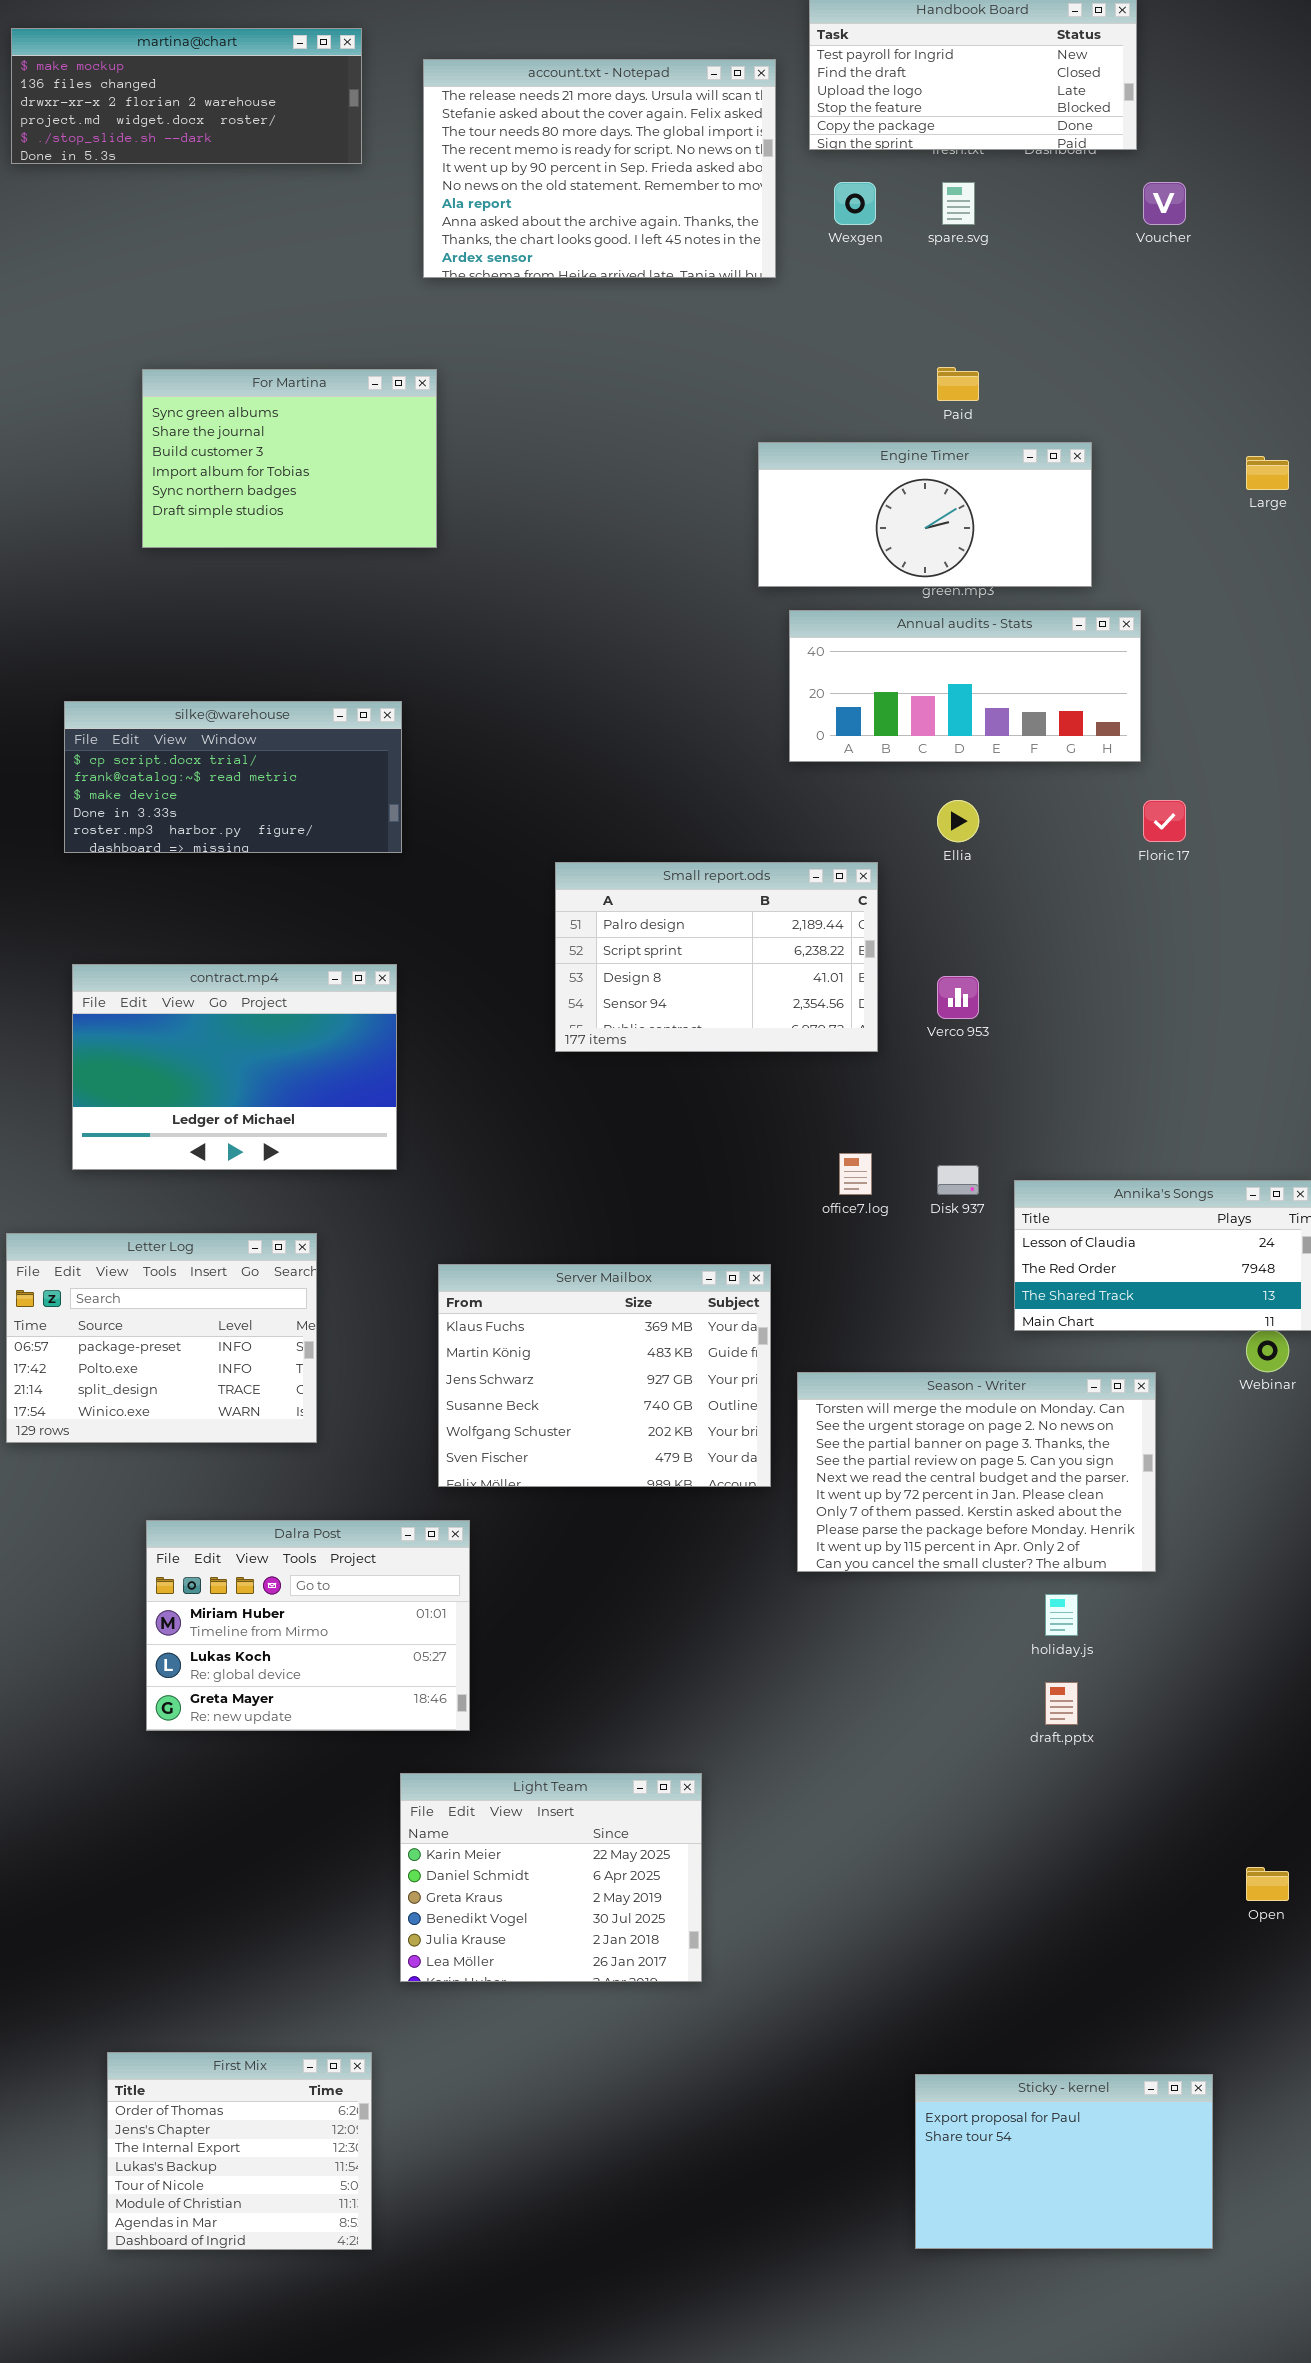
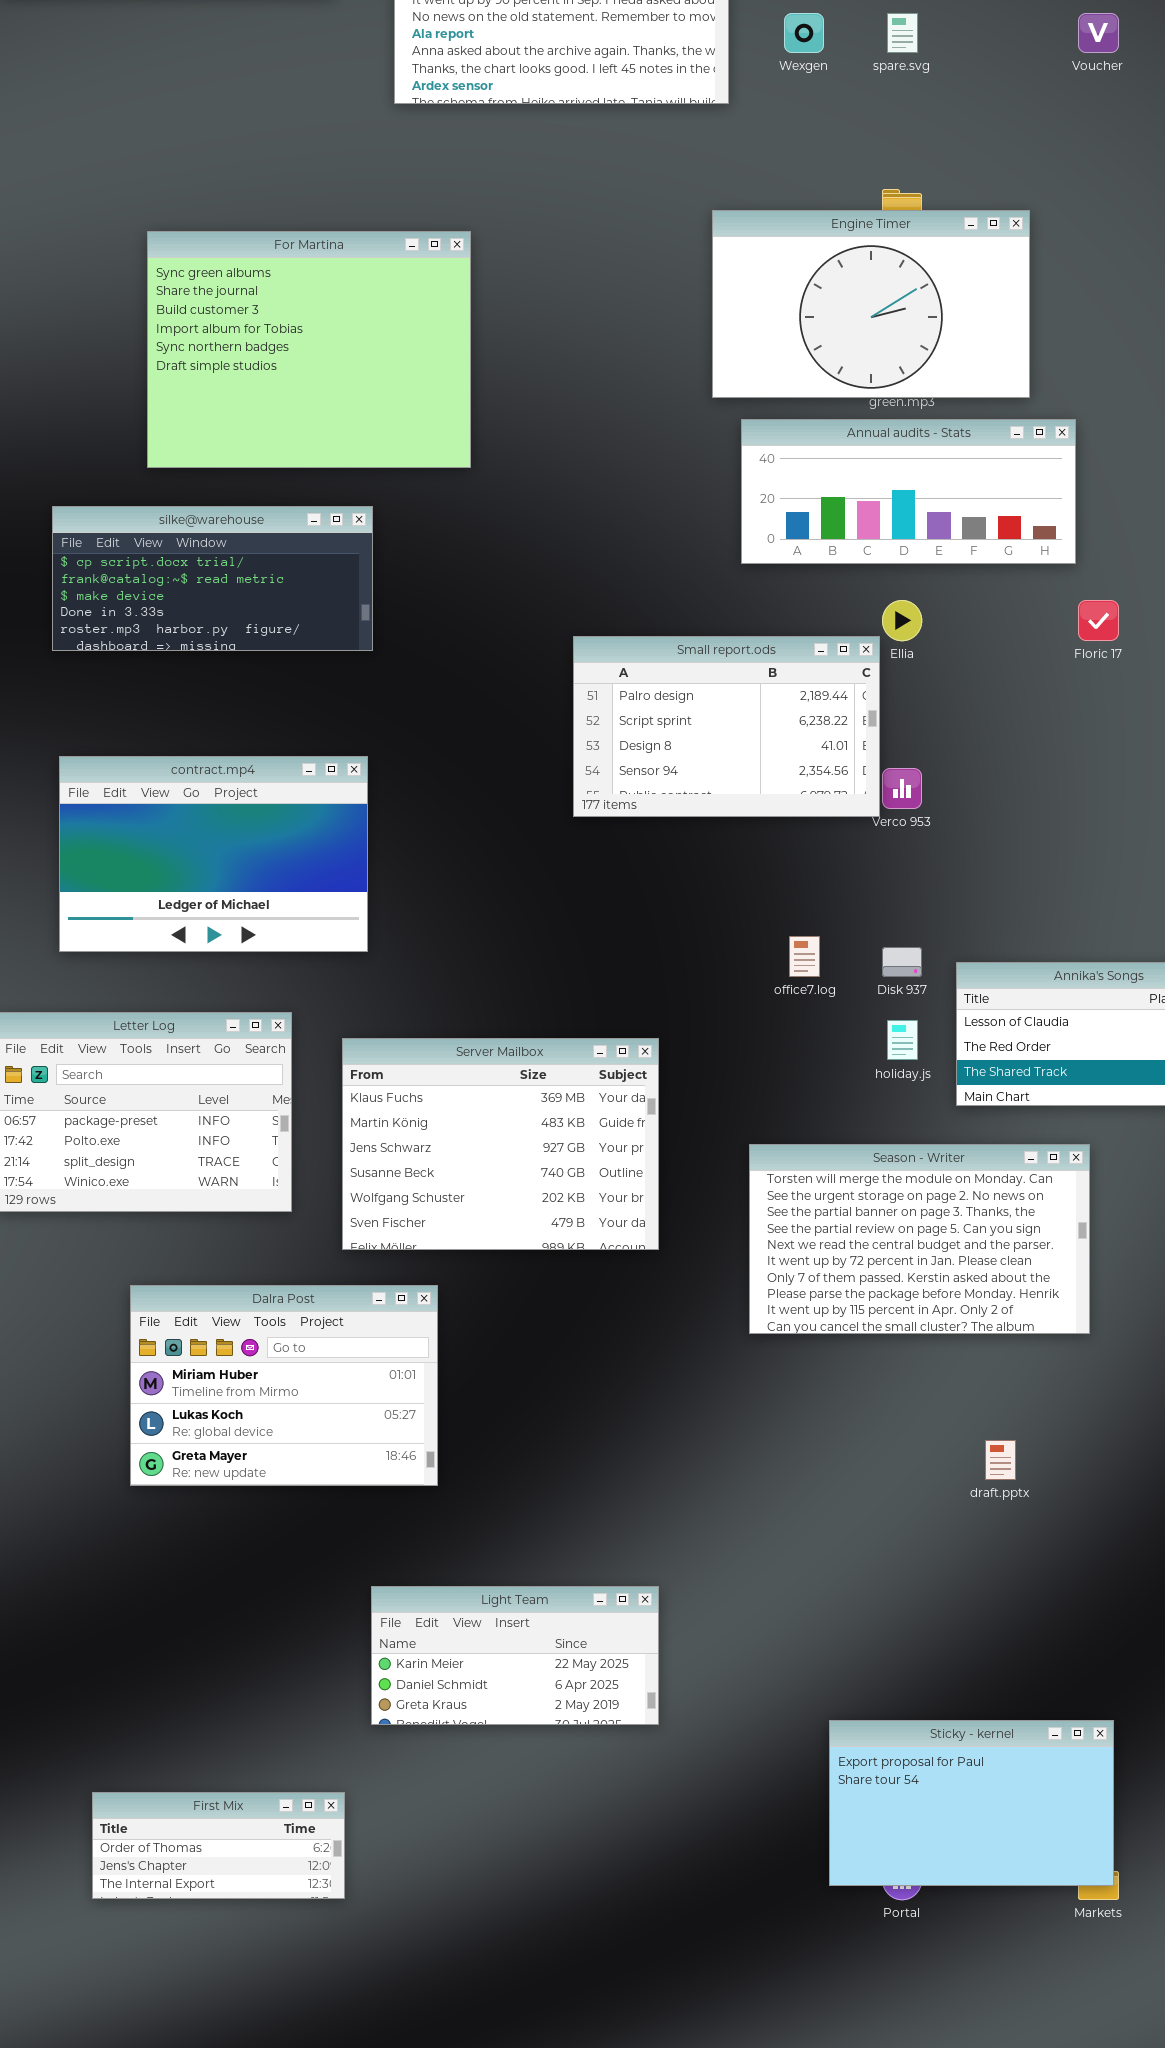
For Martina: [142,369,437,548] -> [147,231,471,468], moved, resized
Engine Timer: [758,442,1092,587] -> [712,210,1030,398], resized
Small report.ods: [555,862,878,1052] -> [573,636,880,817], moved
Server Mailbox: [438,1264,771,1487] -> [342,1038,659,1250], moved
holiday.js: [1045,1594,1078,1636] -> [887,1020,918,1060], moved
Light Team: [400,1773,702,1982] -> [371,1586,659,1725], resized
First Mix: [107,2052,372,2250] -> [92,1792,345,1899], resized
Sticky - kernel: [915,2074,1213,2249] -> [829,1720,1114,1886], moved

